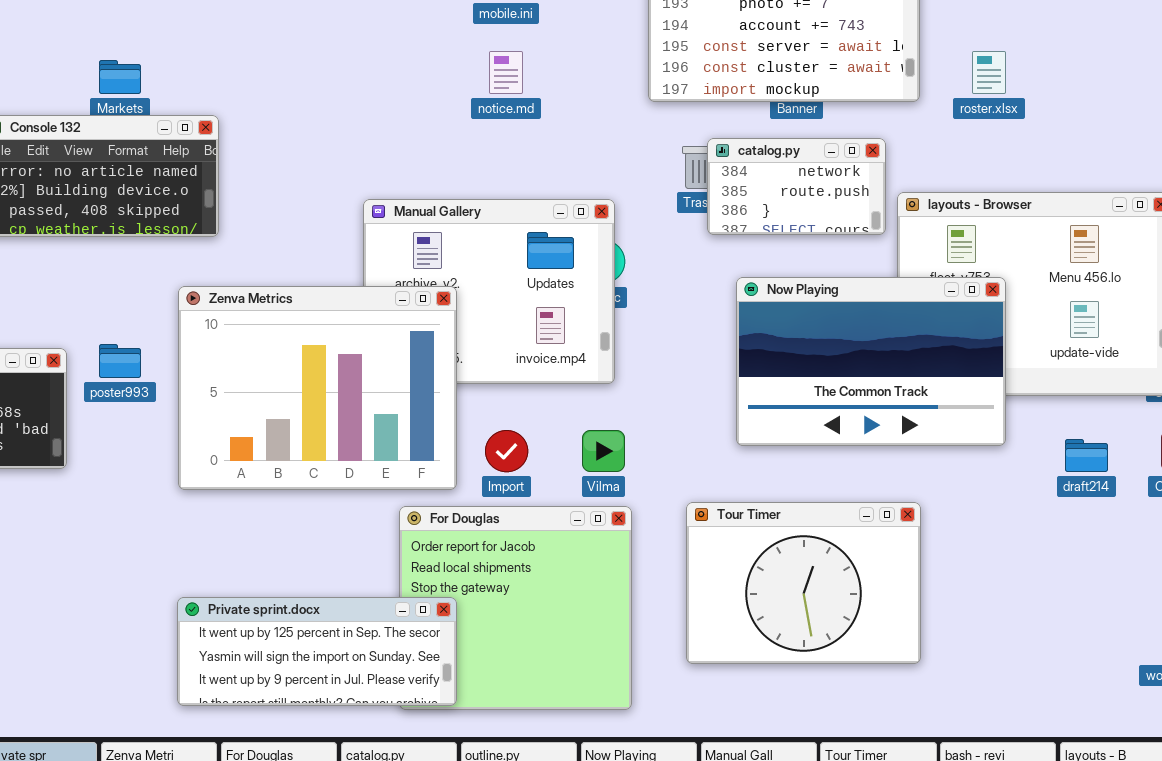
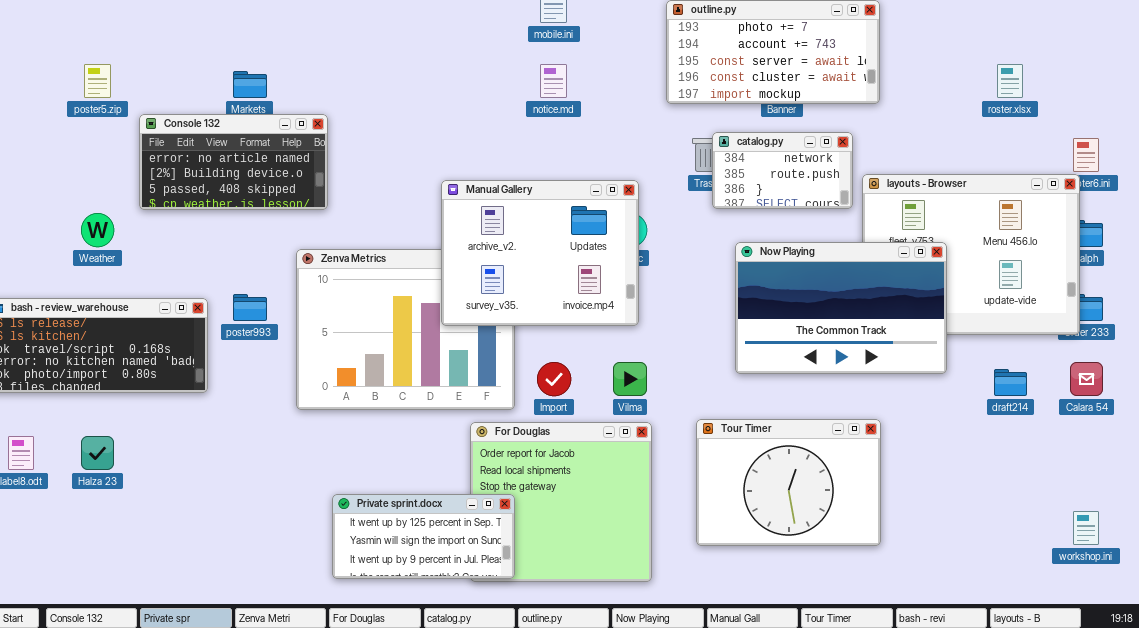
roster.xlsx: [972,51,1006,94] -> [997,64,1023,98], moved
Manual Gallery: [363,199,615,384] -> [441,180,639,326], raised
Private sprint.docx: [177,597,457,706] -> [332,494,515,579], resized

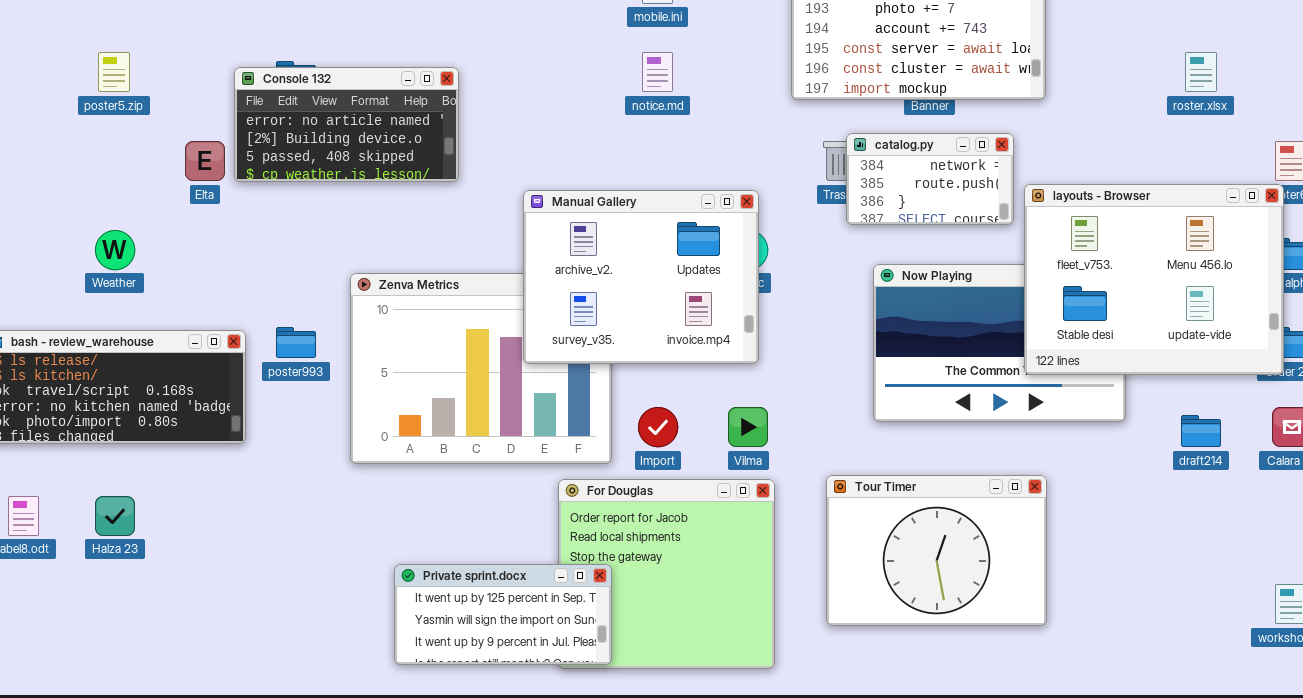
Console 132: [139,114,328,210] -> [234,67,459,182], moved
layouts - Browser: [862,174,1080,335] -> [1024,184,1284,375], raised

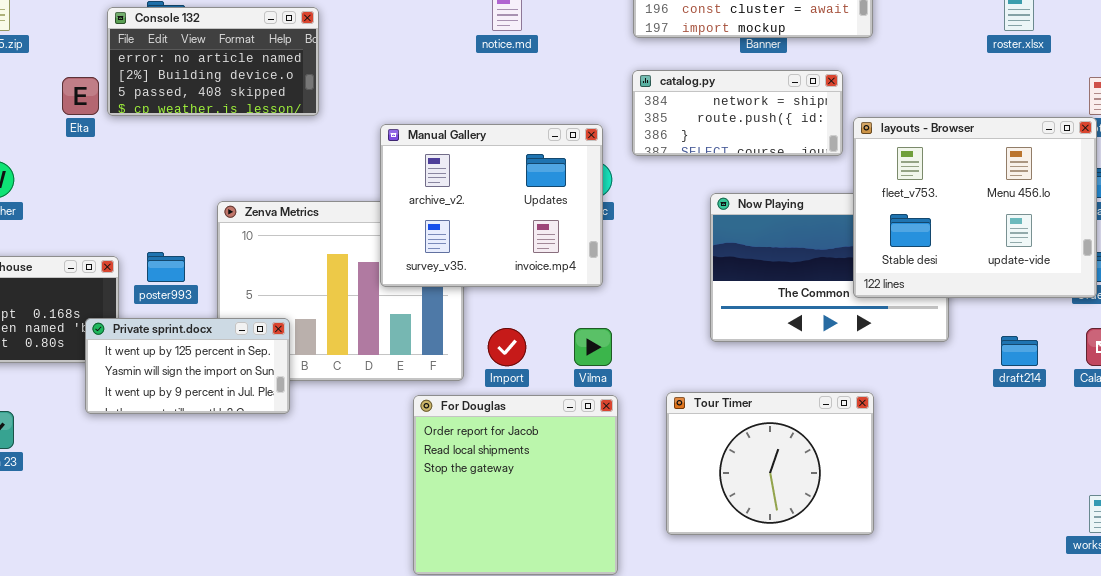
catalog.py: [846,133,1014,225] -> [632,70,843,156], resized
Private sprint.docx: [394,564,612,665] -> [85,318,290,414], moved

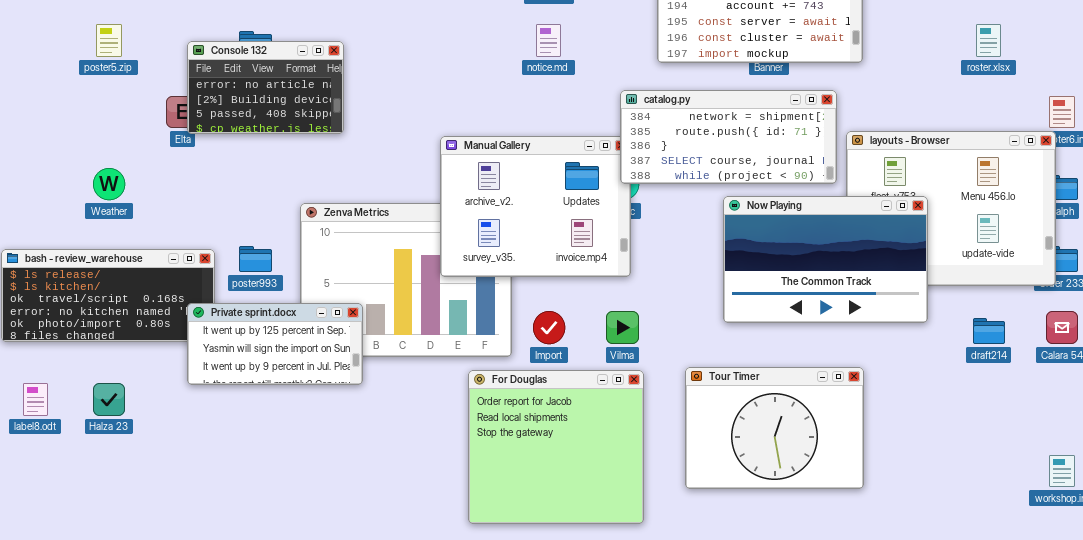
Console 132: [107,7,319,116] -> [187,41,344,134], moved, resized
catalog.py: [632,70,843,156] -> [620,90,837,184], resized
Now Playing: [710,193,949,342] -> [723,196,928,323], raised

